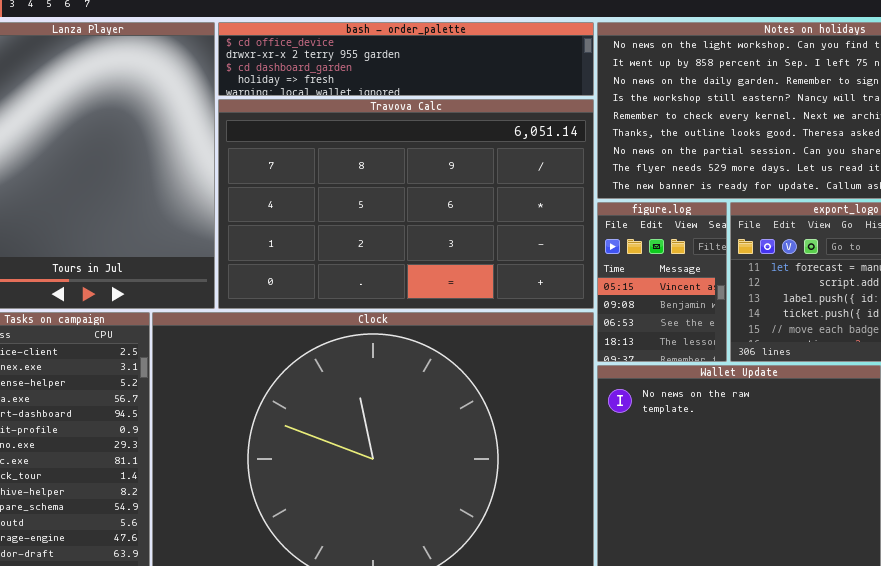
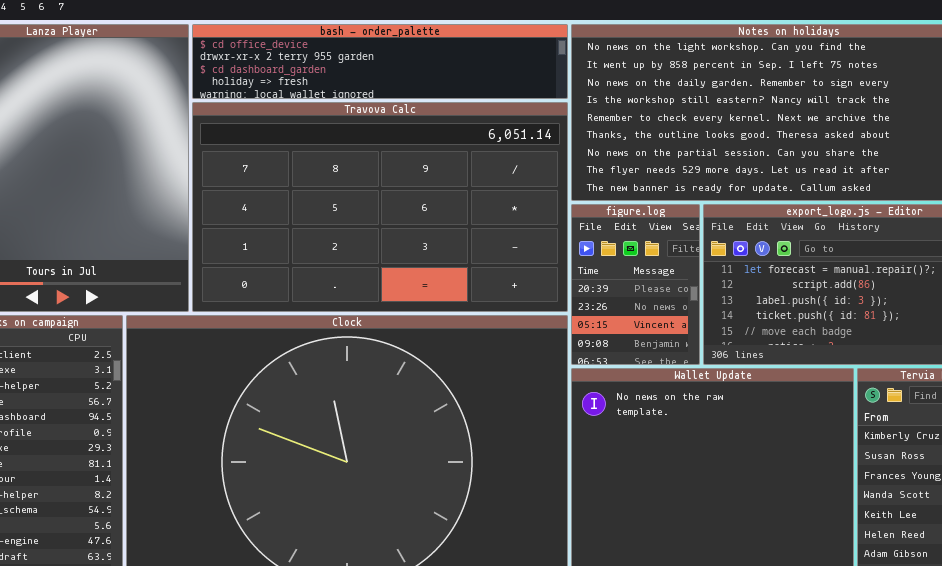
figure.log: [597,202,727,362] -> [571,204,700,365], scrolled up 2 rows

